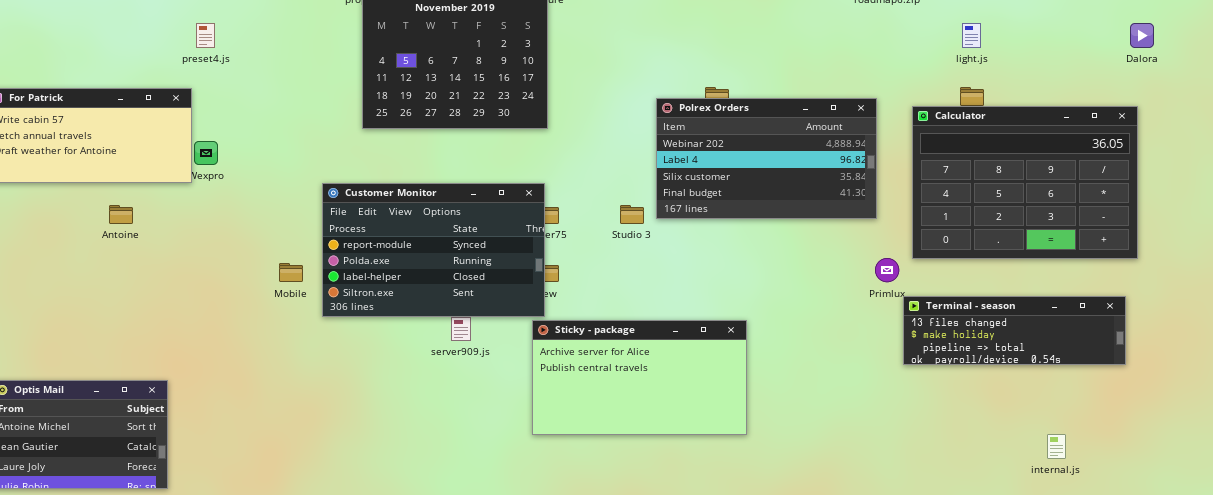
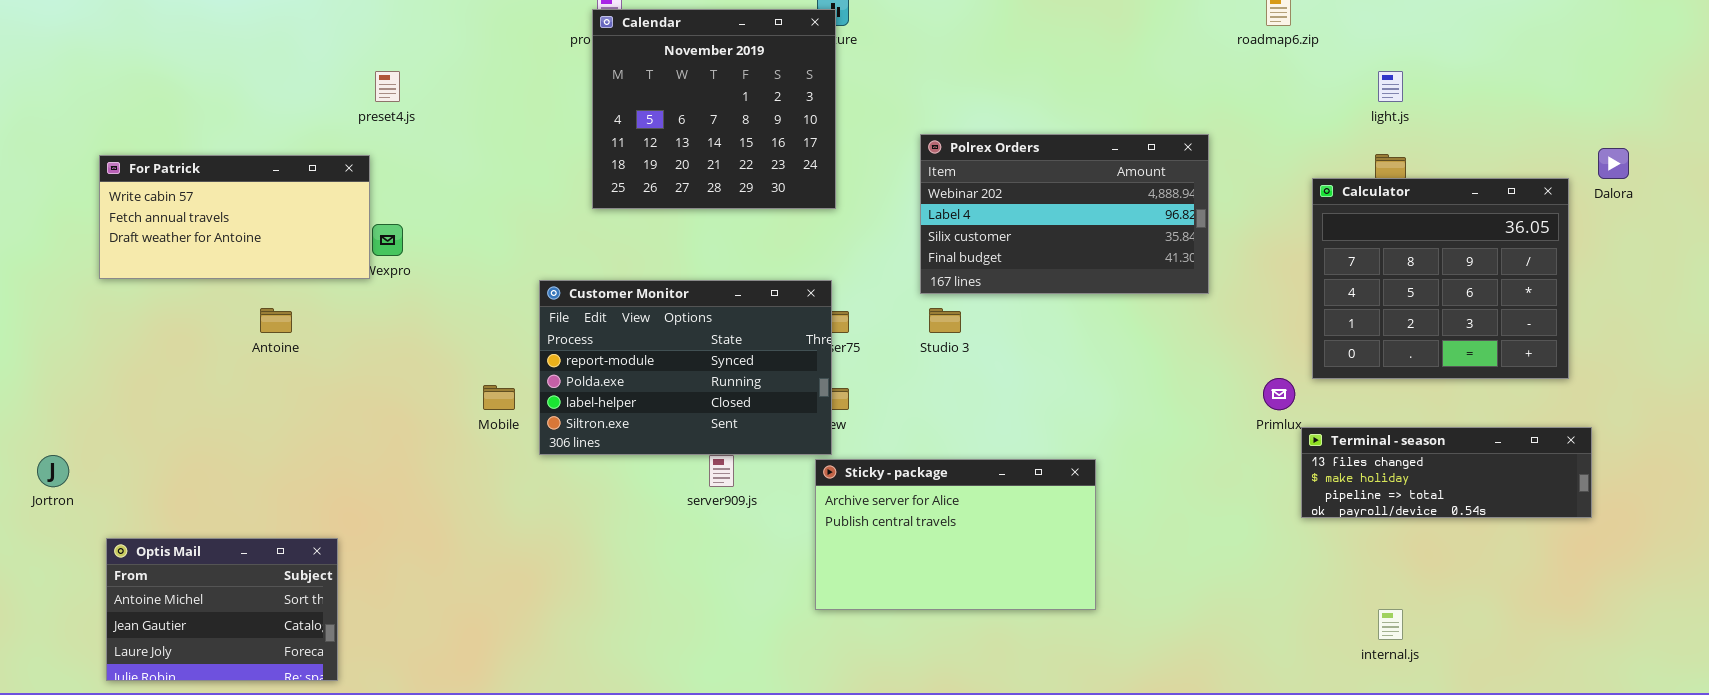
Dalora: [1130,23,1154,48] -> [1598,148,1629,179], moved
Polrex Orders: [656,98,877,219] -> [920,134,1209,294], moved
Calculator: [912,106,1138,259] -> [1312,178,1569,379], resized
internal.js: [1047,434,1066,459] -> [1378,609,1403,640], moved

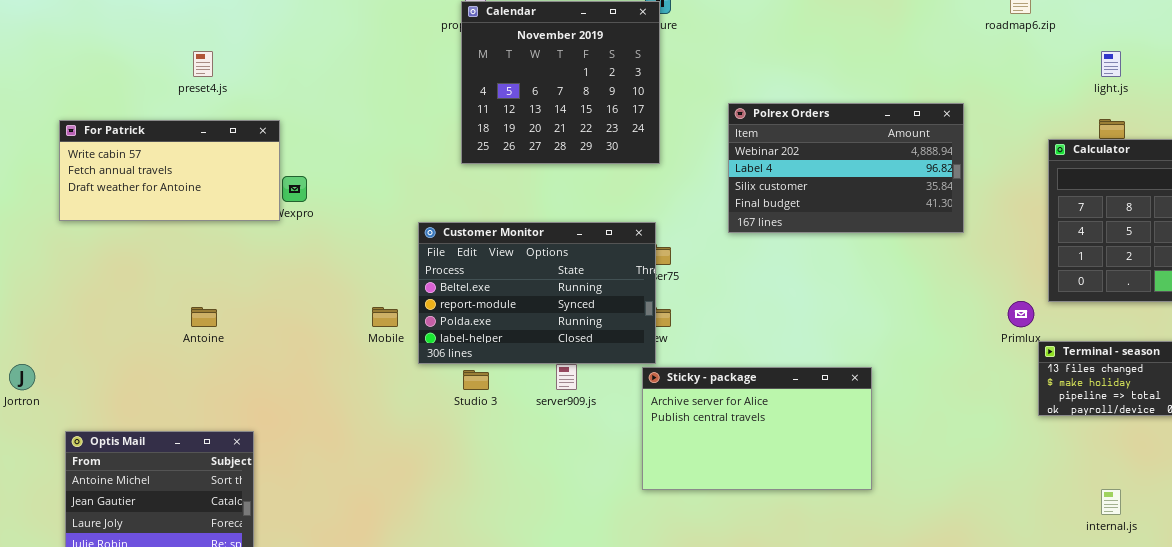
preset4.js: [375,71,400,102] -> [193,51,213,77], moved
Customer Monitor: [539,280,832,455] -> [418,222,656,364], scrolled up 1 row
Antoine: [260,308,292,333] -> [191,307,217,327], moved
Studio 3: [929,308,961,333] -> [463,370,489,390], moved

